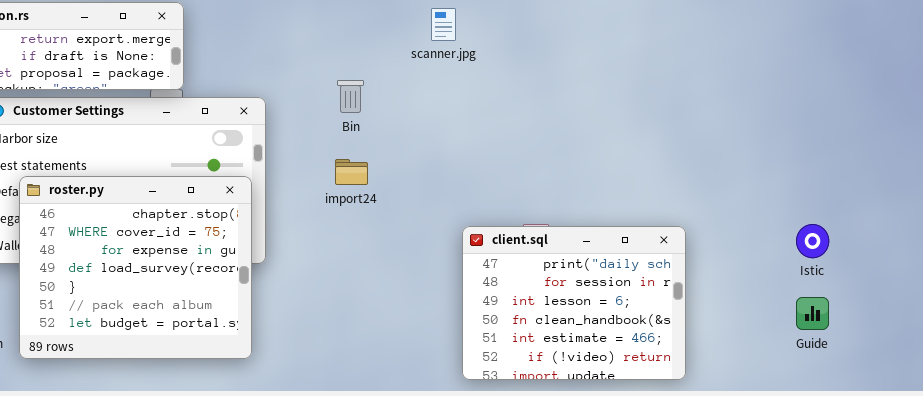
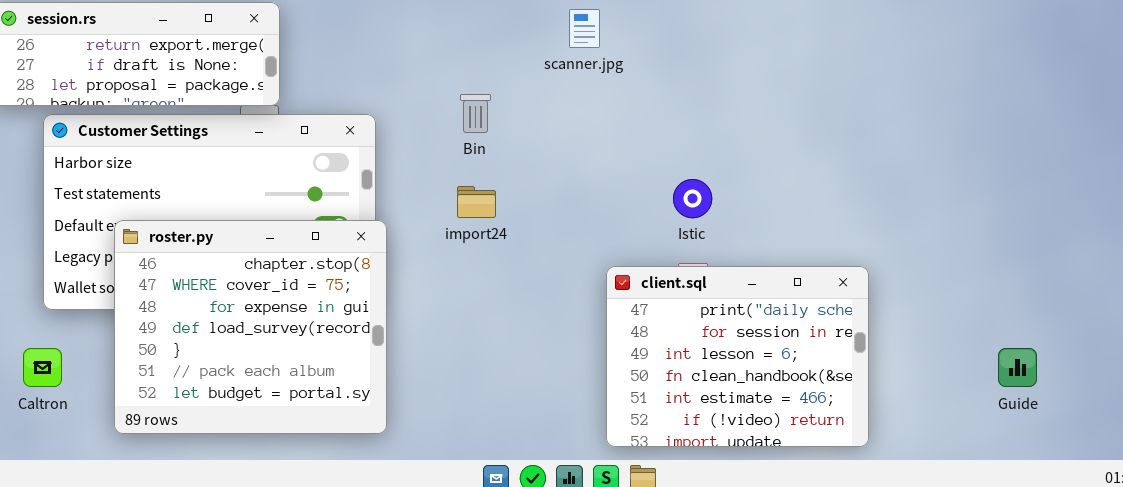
roster.py: [19,176,252,359] -> [114,220,387,434], moved
Istic: [796,224,829,258] -> [673,179,712,218], moved

